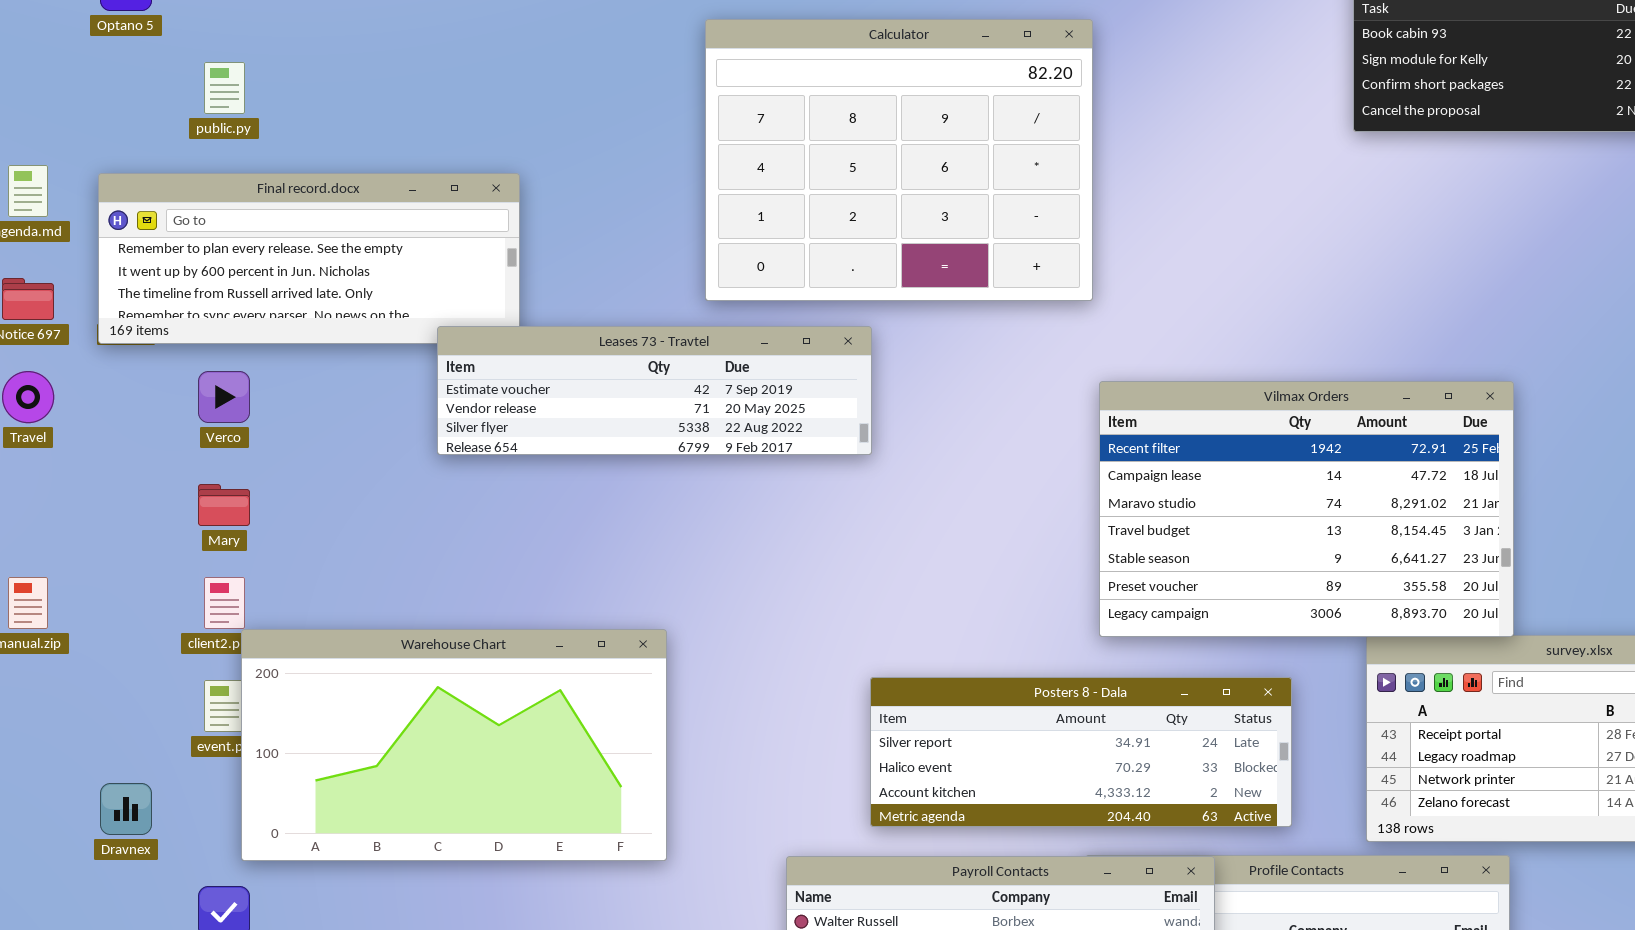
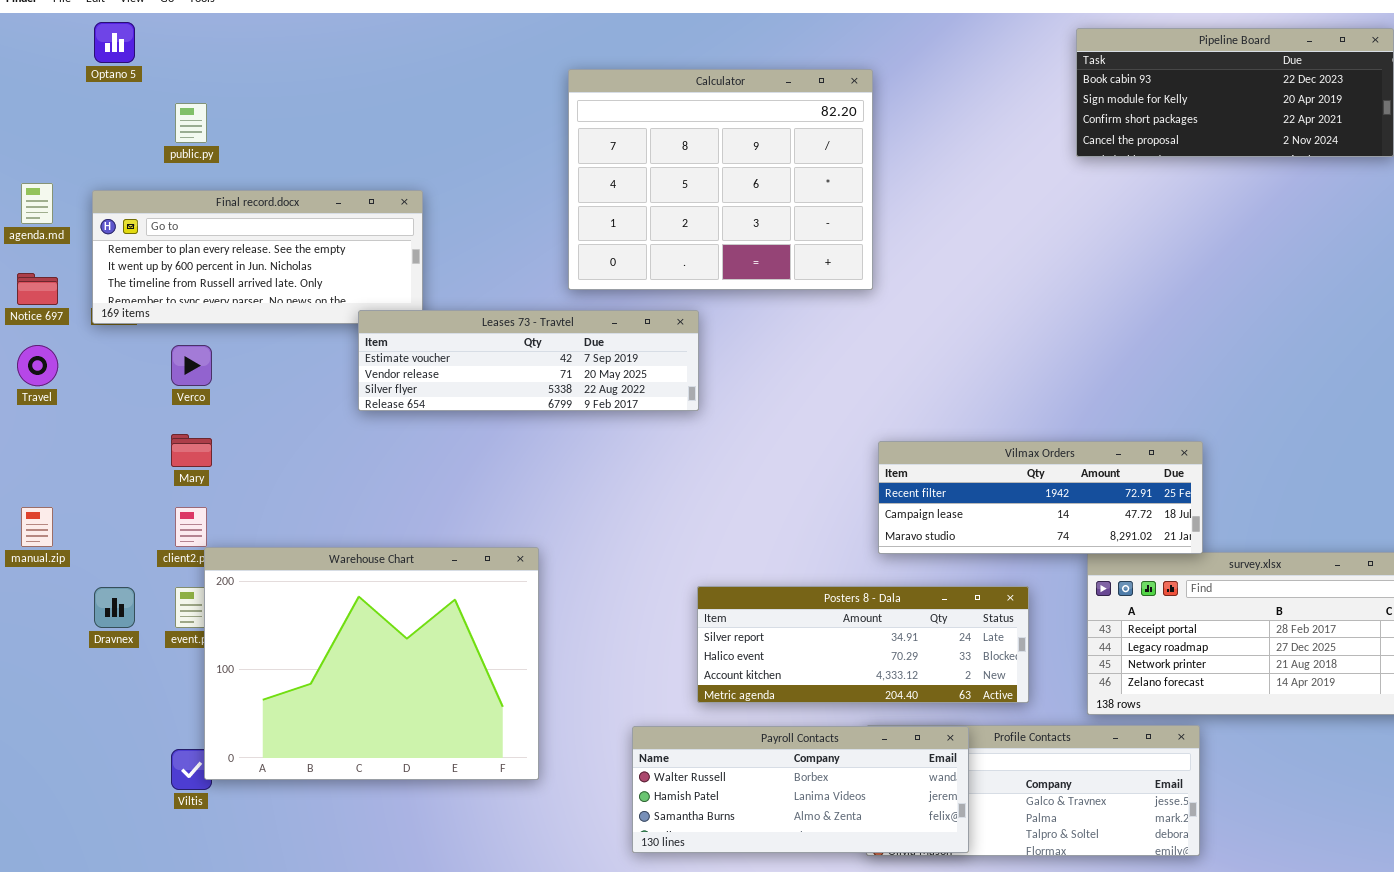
Vilmax Orders: [1099,381,1514,637] -> [878,441,1203,554], resized
Warehouse Chart: [241,629,667,861] -> [204,547,539,780], resized
Dravnex: [100,783,152,835] -> [94,587,135,628], moved

